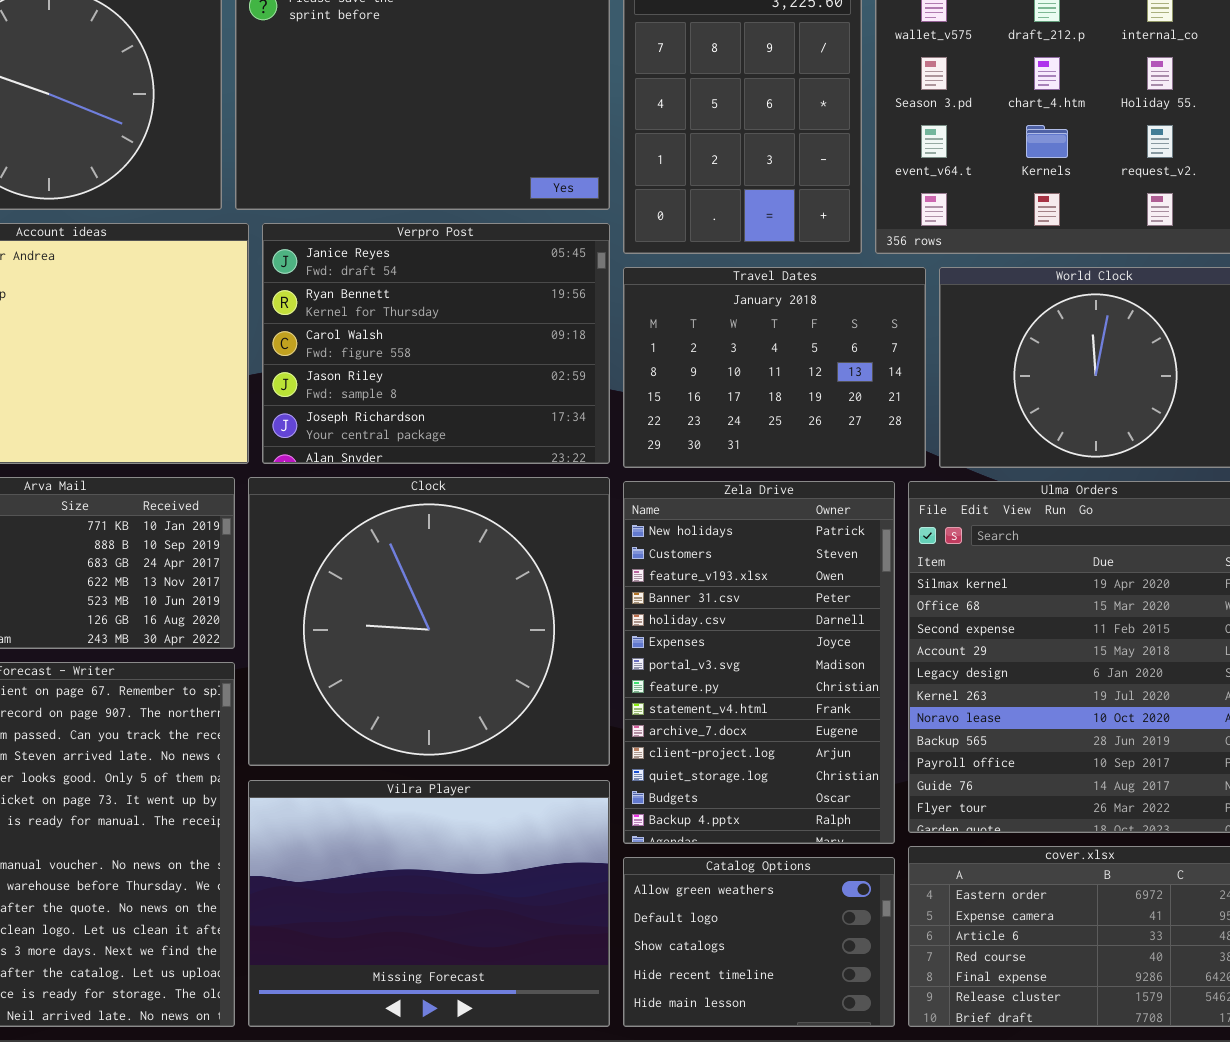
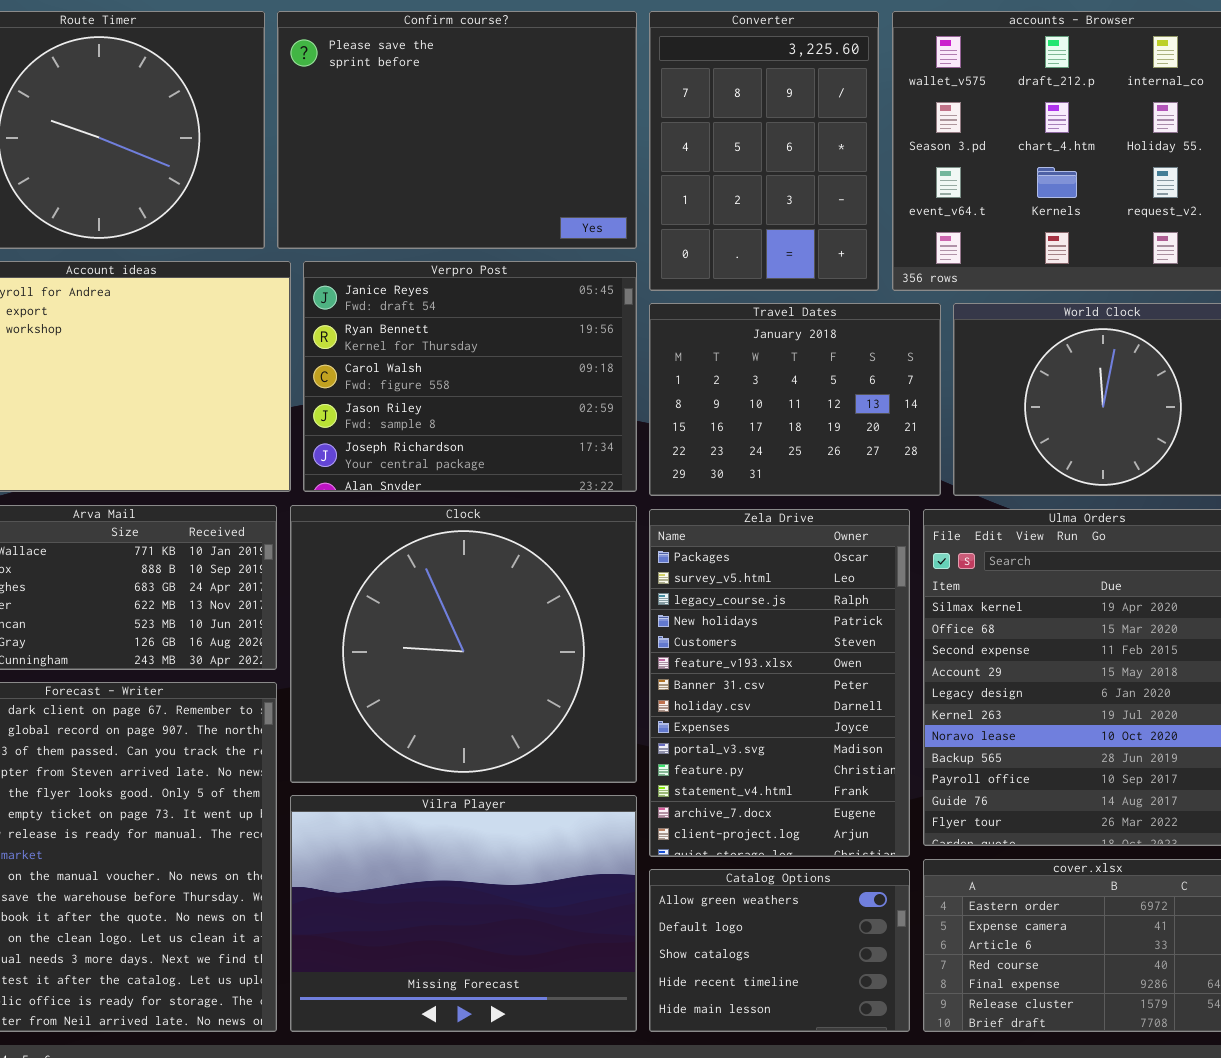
Zela Drive: [623,481,895,844] -> [649,509,910,857], scrolled up 3 rows

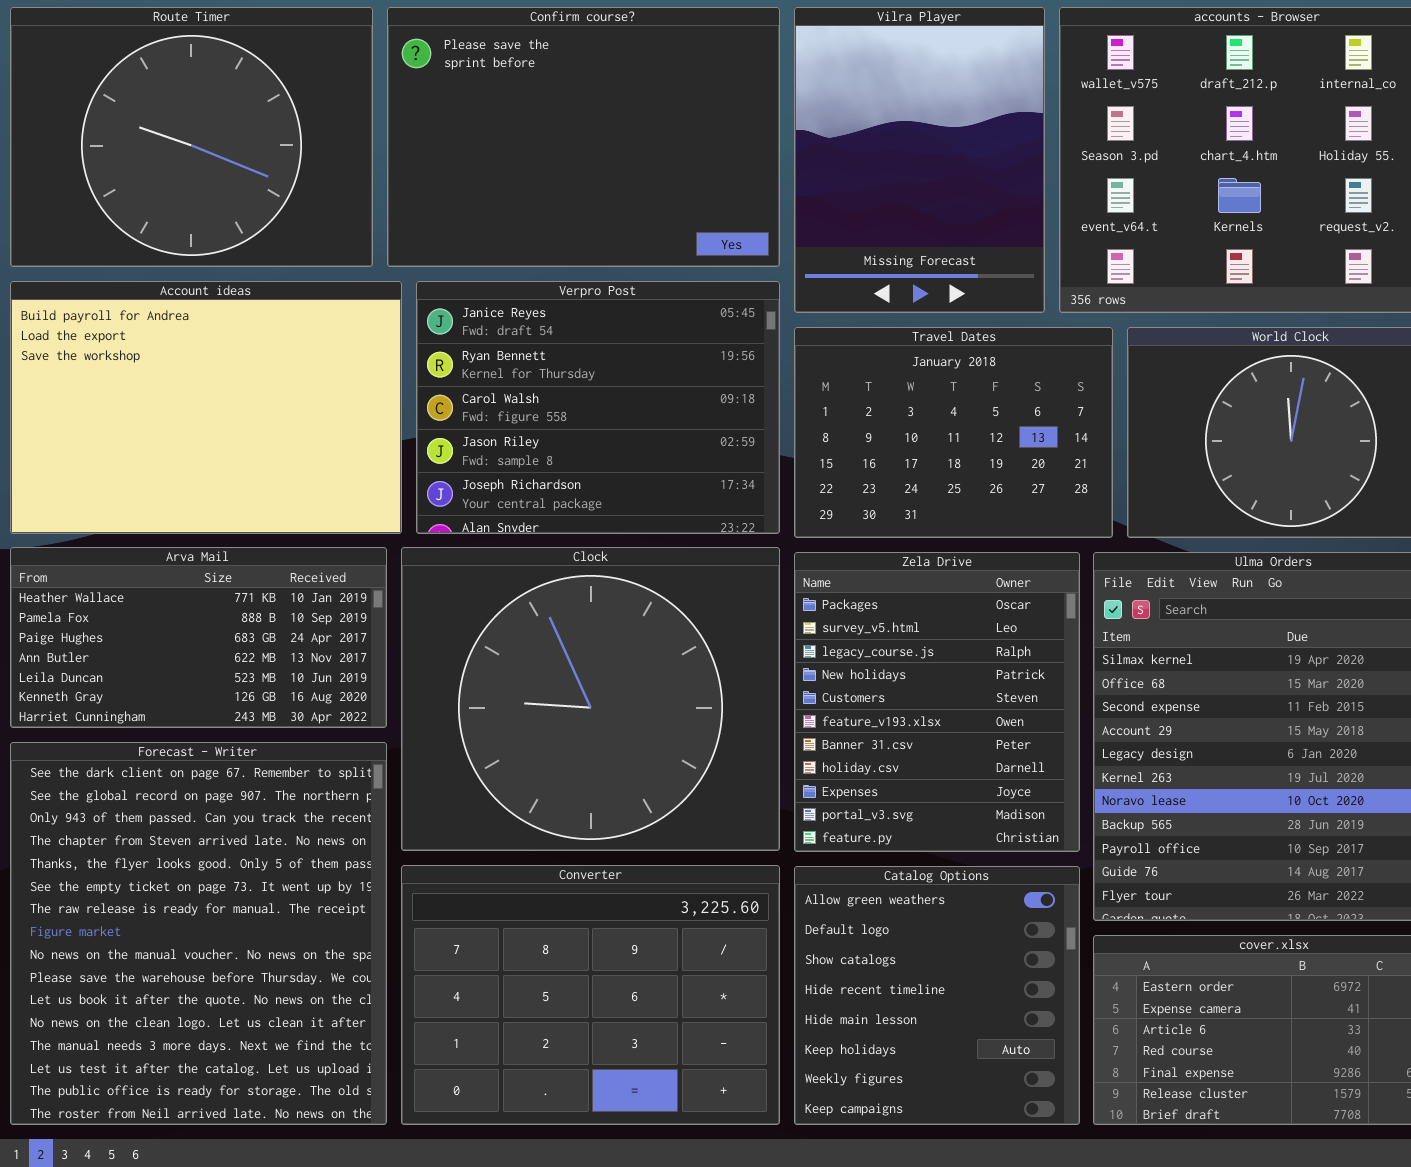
Converter: [649,11,879,291] -> [401,865,780,1125], moved, resized
Zela Drive: [649,509,910,857] -> [794,552,1080,852], resized
Vilra Player: [290,795,637,1032] -> [794,7,1045,313], moved, resized
Catalog Options: [649,869,910,1032] -> [794,866,1080,1125], resized

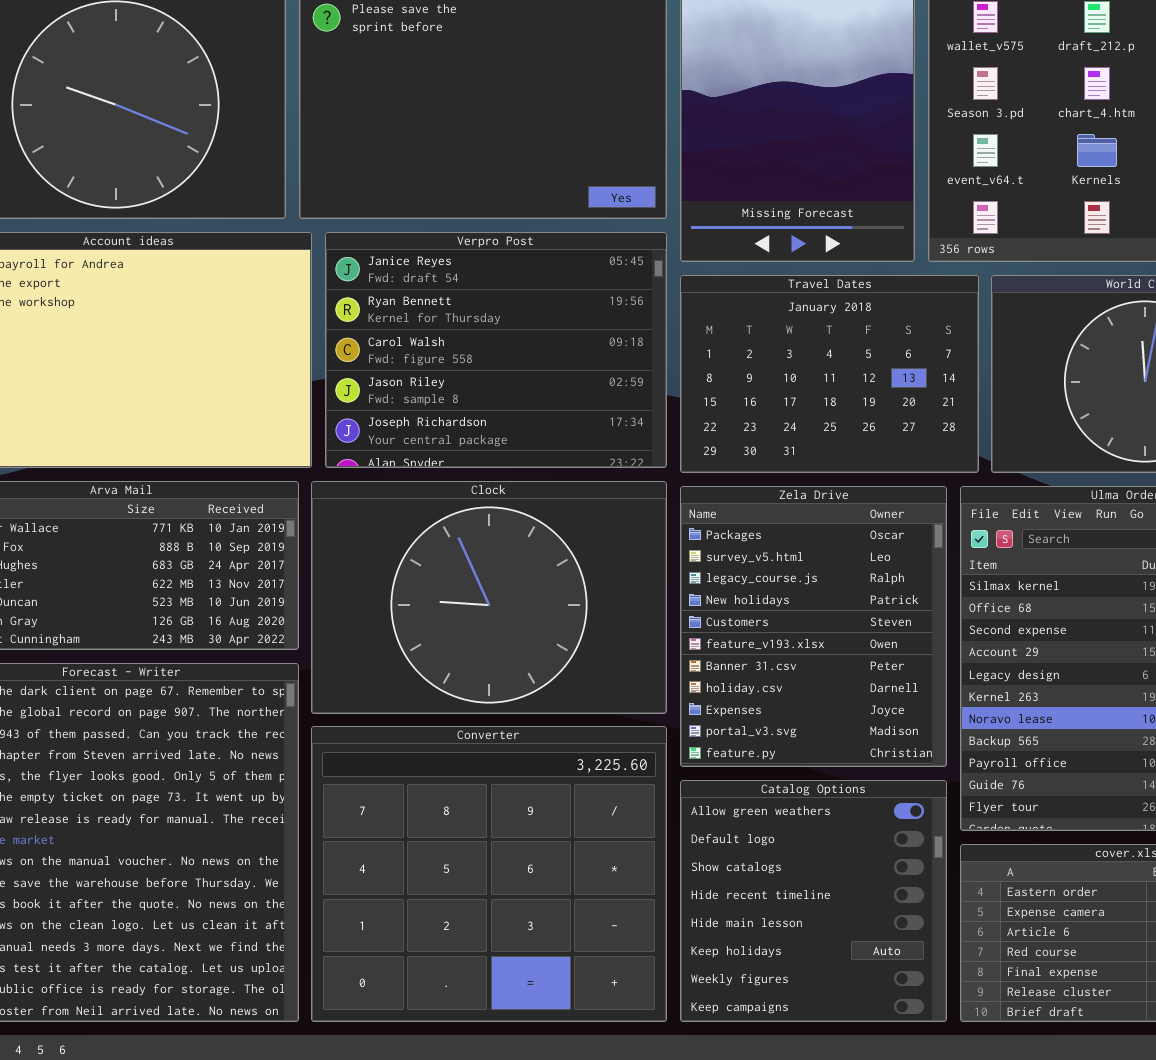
Clock: [401,547,780,851] -> [311,481,667,714], resized
Converter: [401,865,780,1125] -> [311,726,667,1022], resized

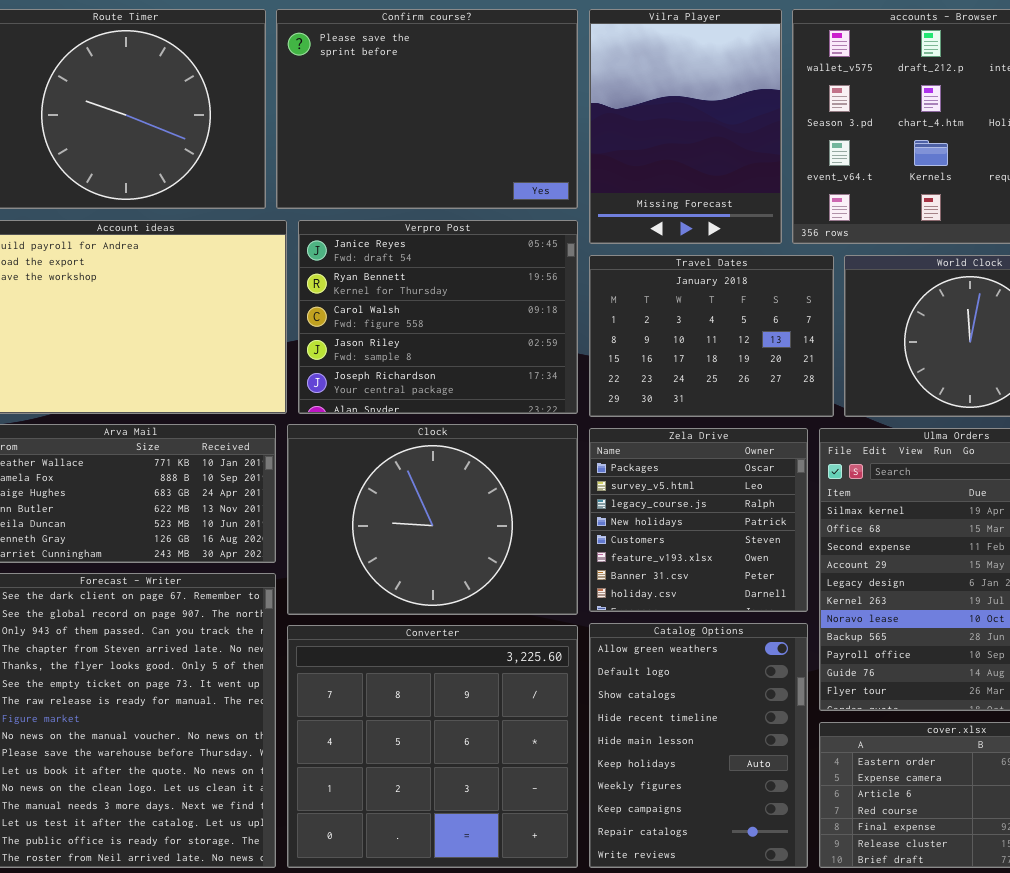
Zela Drive: [680,486,947,767] -> [589,428,808,612], resized
Catalog Options: [680,780,947,1022] -> [589,623,808,868], resized

